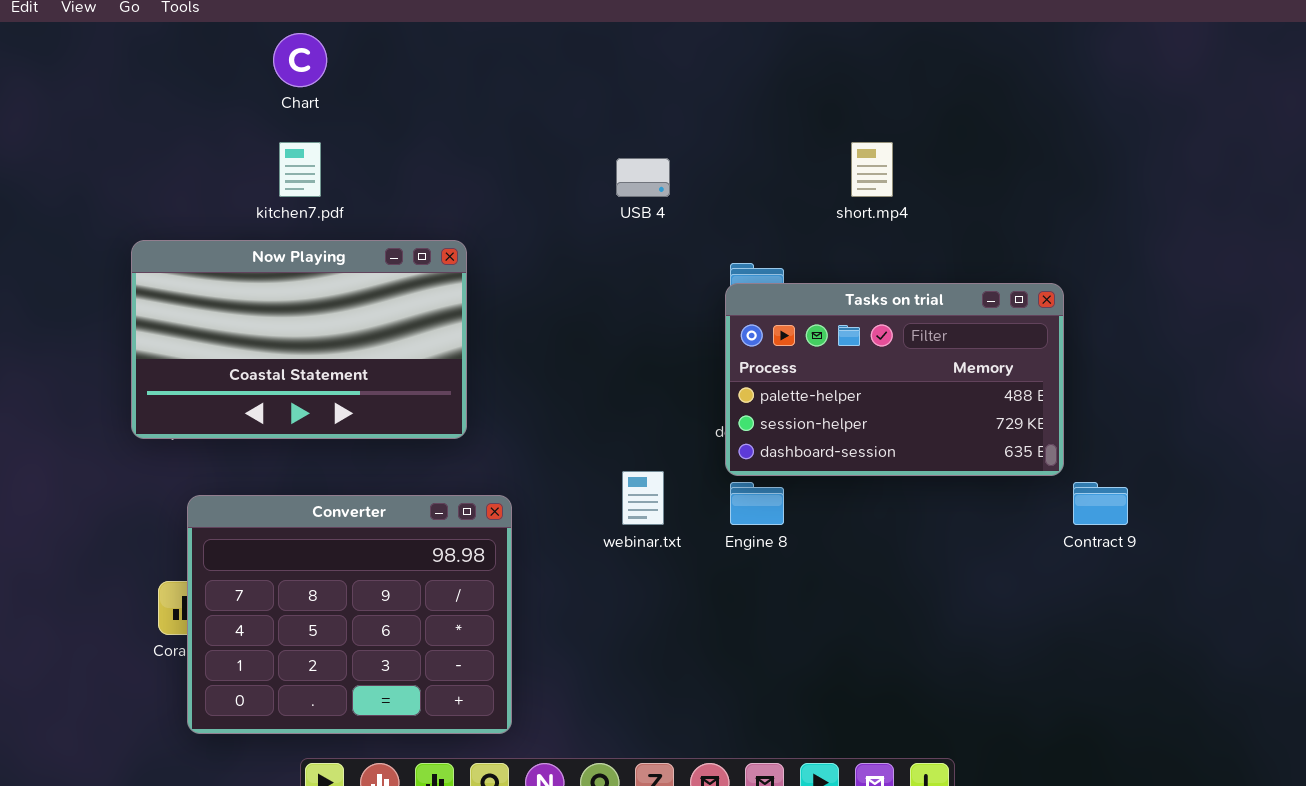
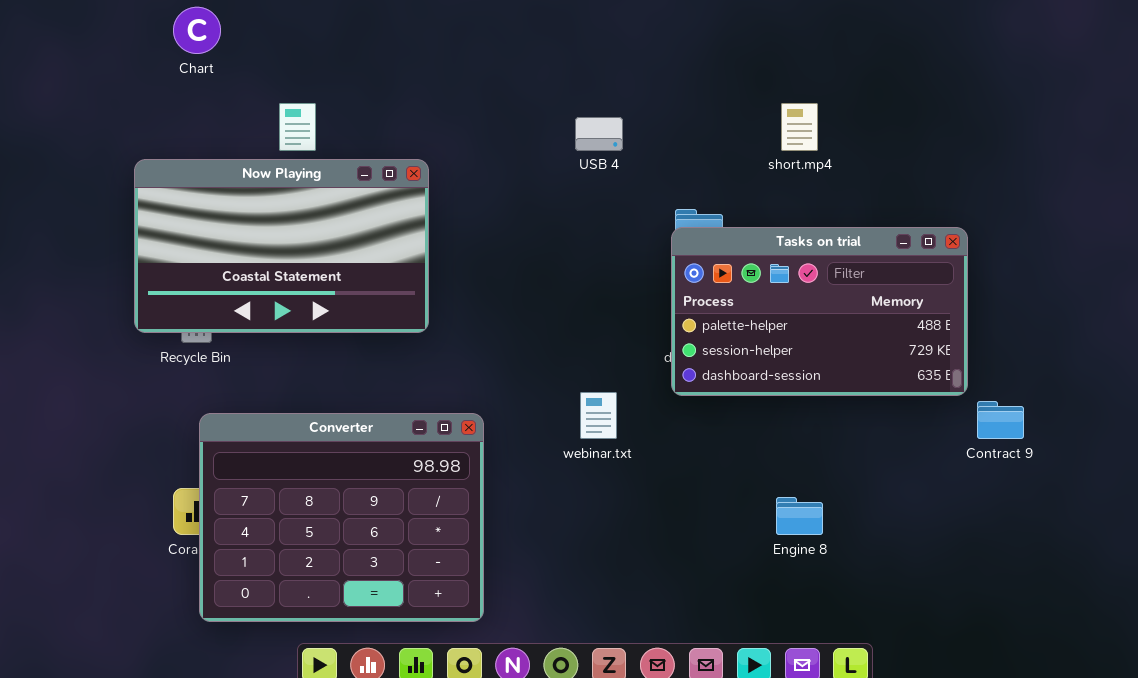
Chart: [273,33,327,87] -> [173,7,221,54], moved
Now Playing: [131,240,467,439] -> [134,159,429,333], moved
Engine 8: [730,482,784,525] -> [776,497,823,535], moved

